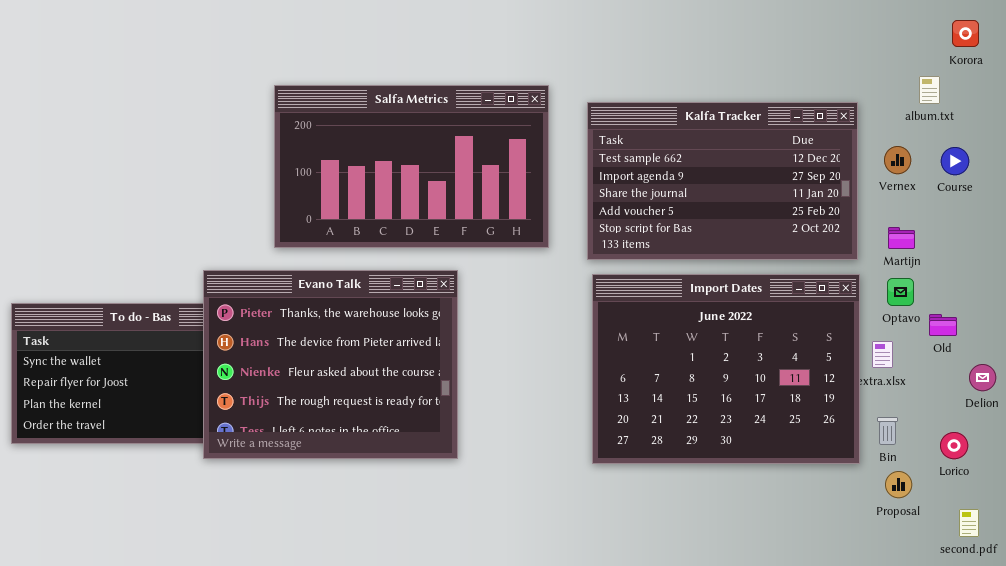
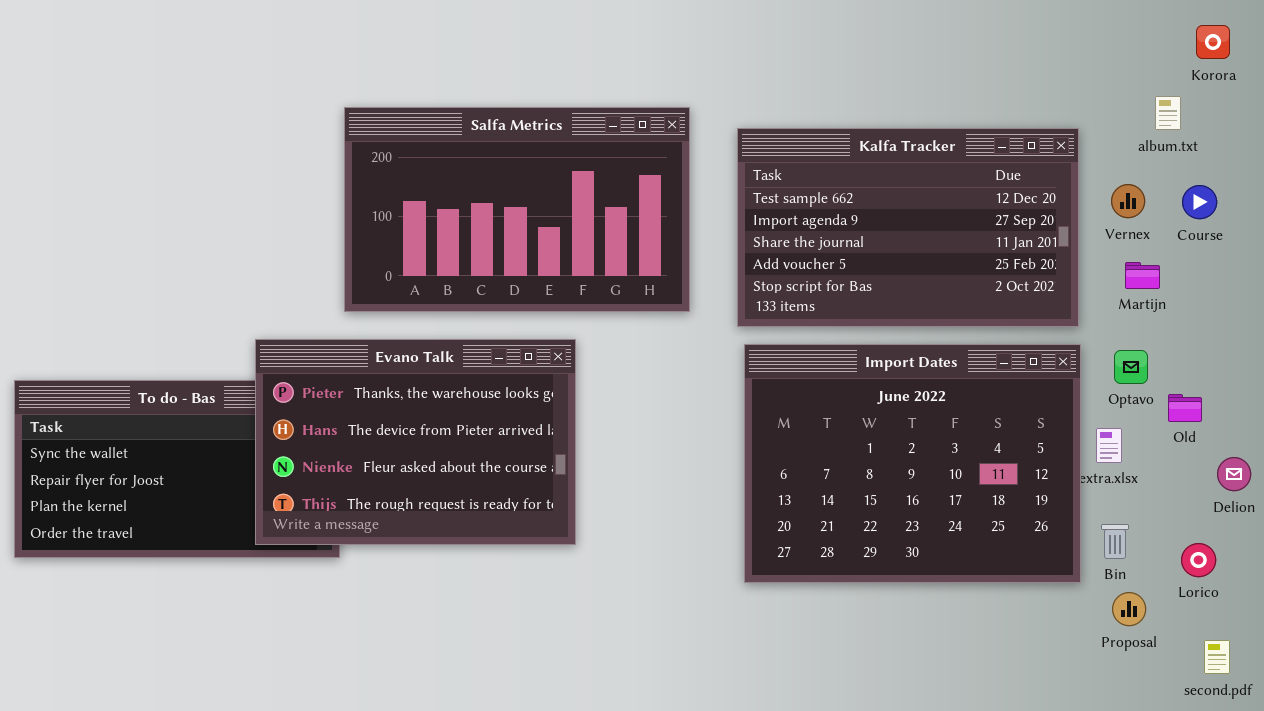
Martijn: [888,227,915,249] -> [1125,262,1160,289], moved
Evano Talk: [203,270,458,459] -> [255,339,576,545], resized

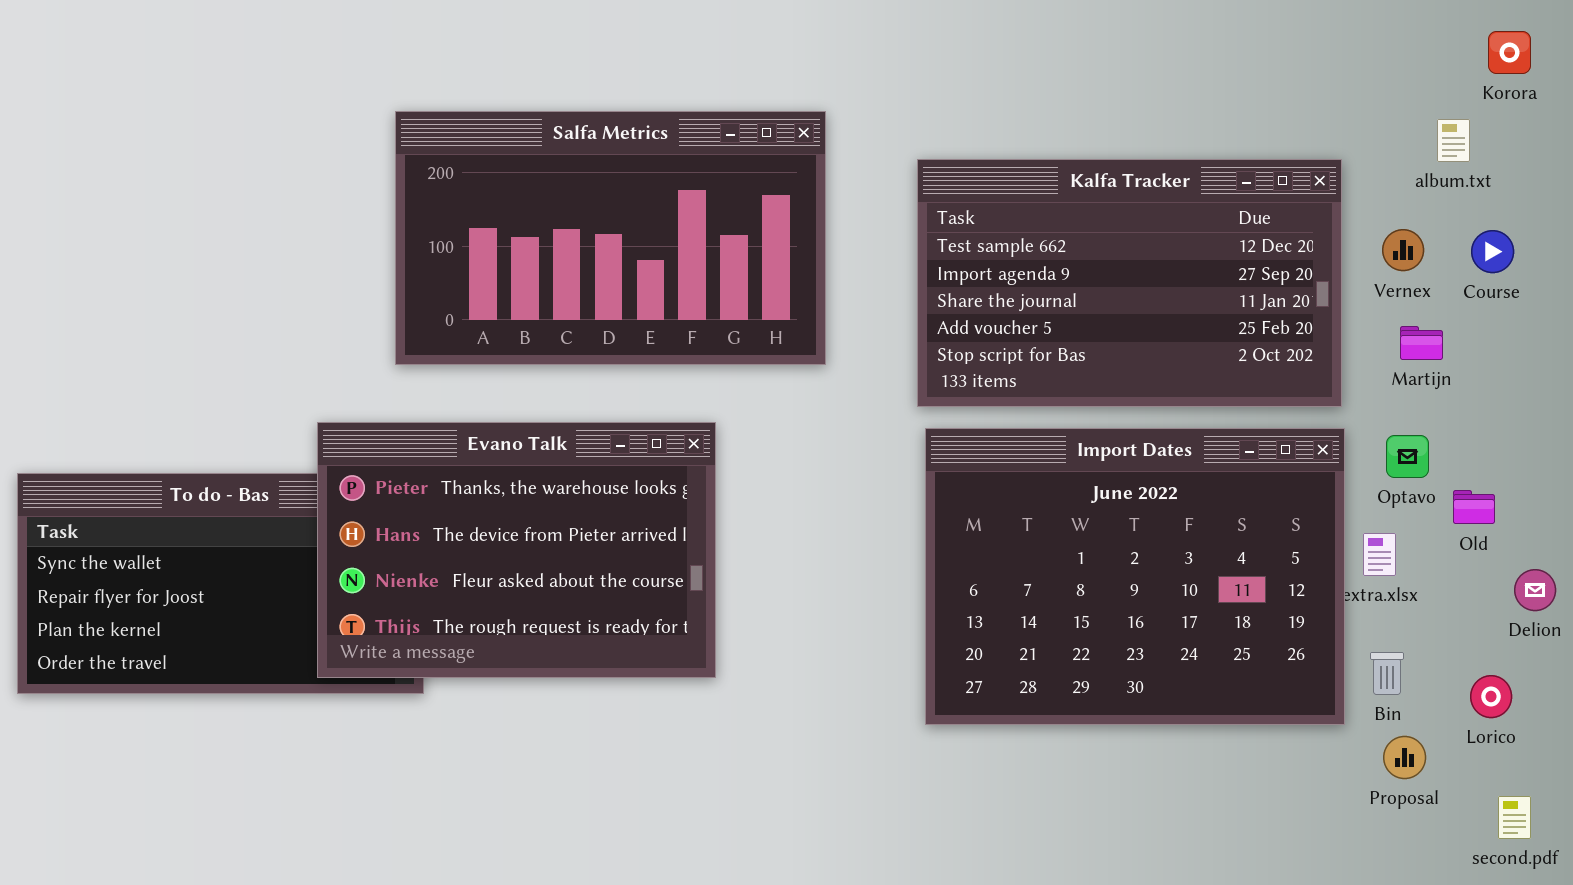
Salfa Metrics: [344,107,690,312] -> [395,111,826,365], moved

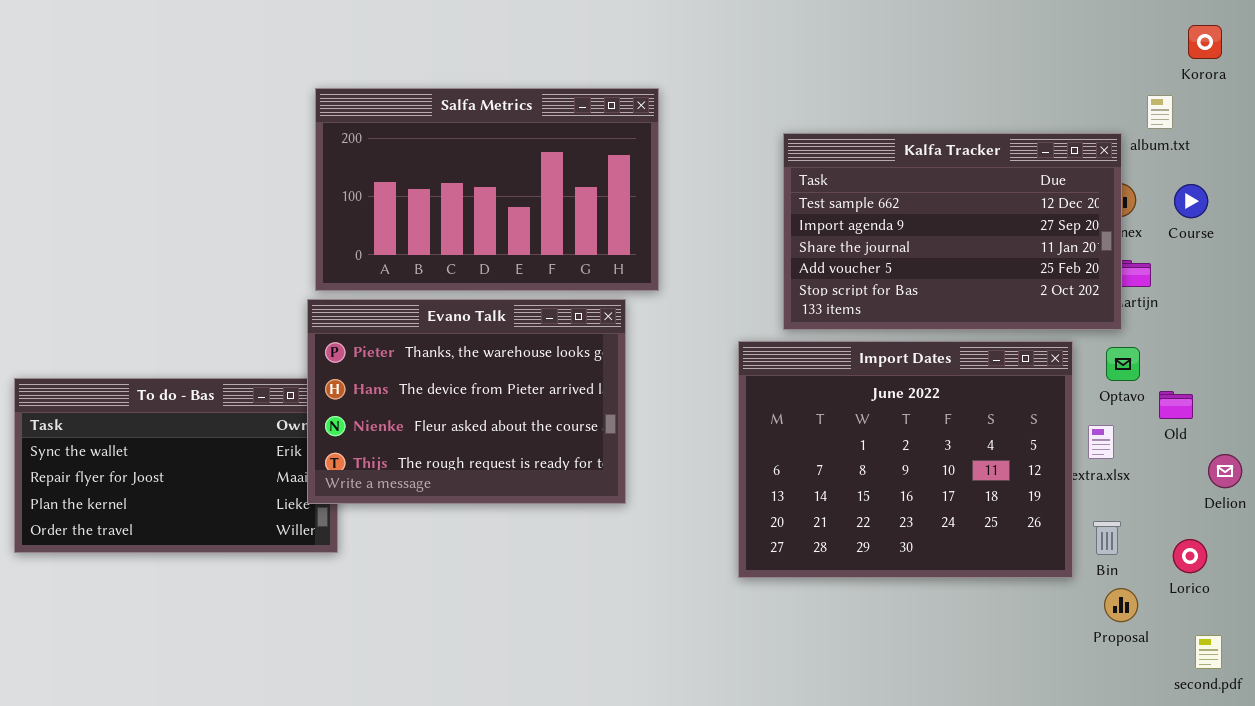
Kalfa Tracker: [917,159,1342,407] -> [783,133,1122,330], moved
Evano Talk: [317,422,716,678] -> [307,299,626,504], moved

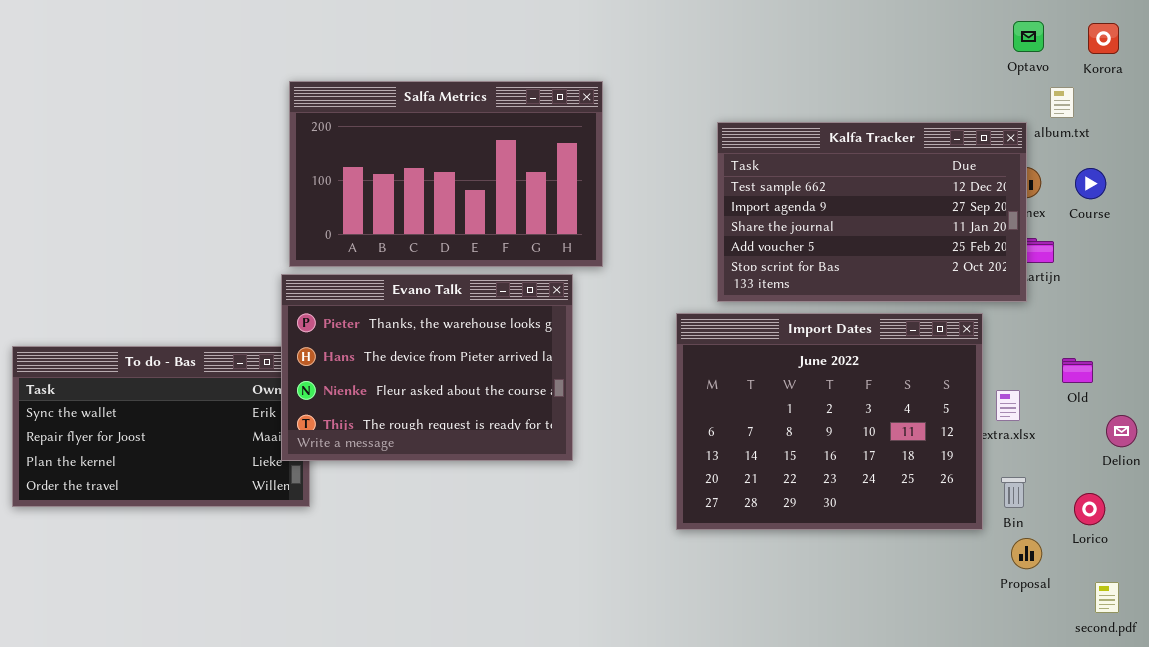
Optavo: [1106,347,1140,381] -> [1013,21,1044,52], moved

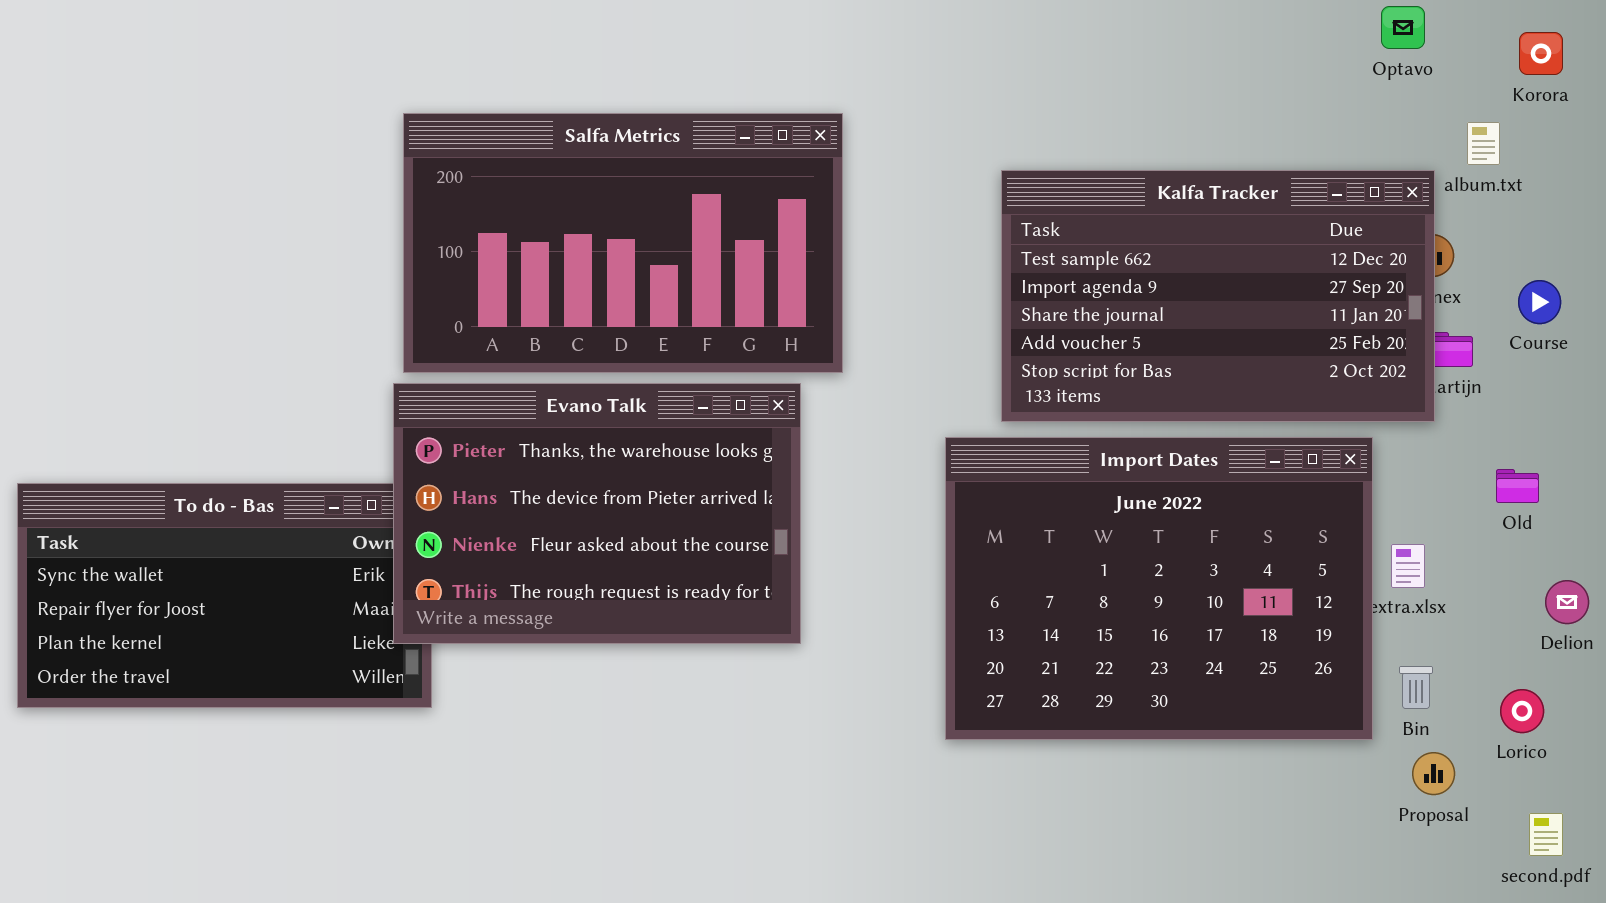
Optavo: [1013,21,1044,52] -> [1381,6,1425,49], moved
Course: [1075,168,1106,199] -> [1518,280,1561,324], moved
Old: [1062,358,1093,383] -> [1496,469,1539,503], moved

